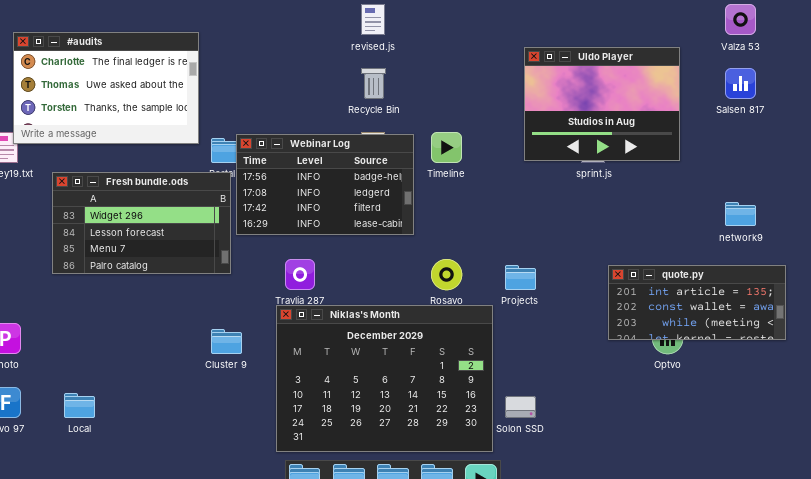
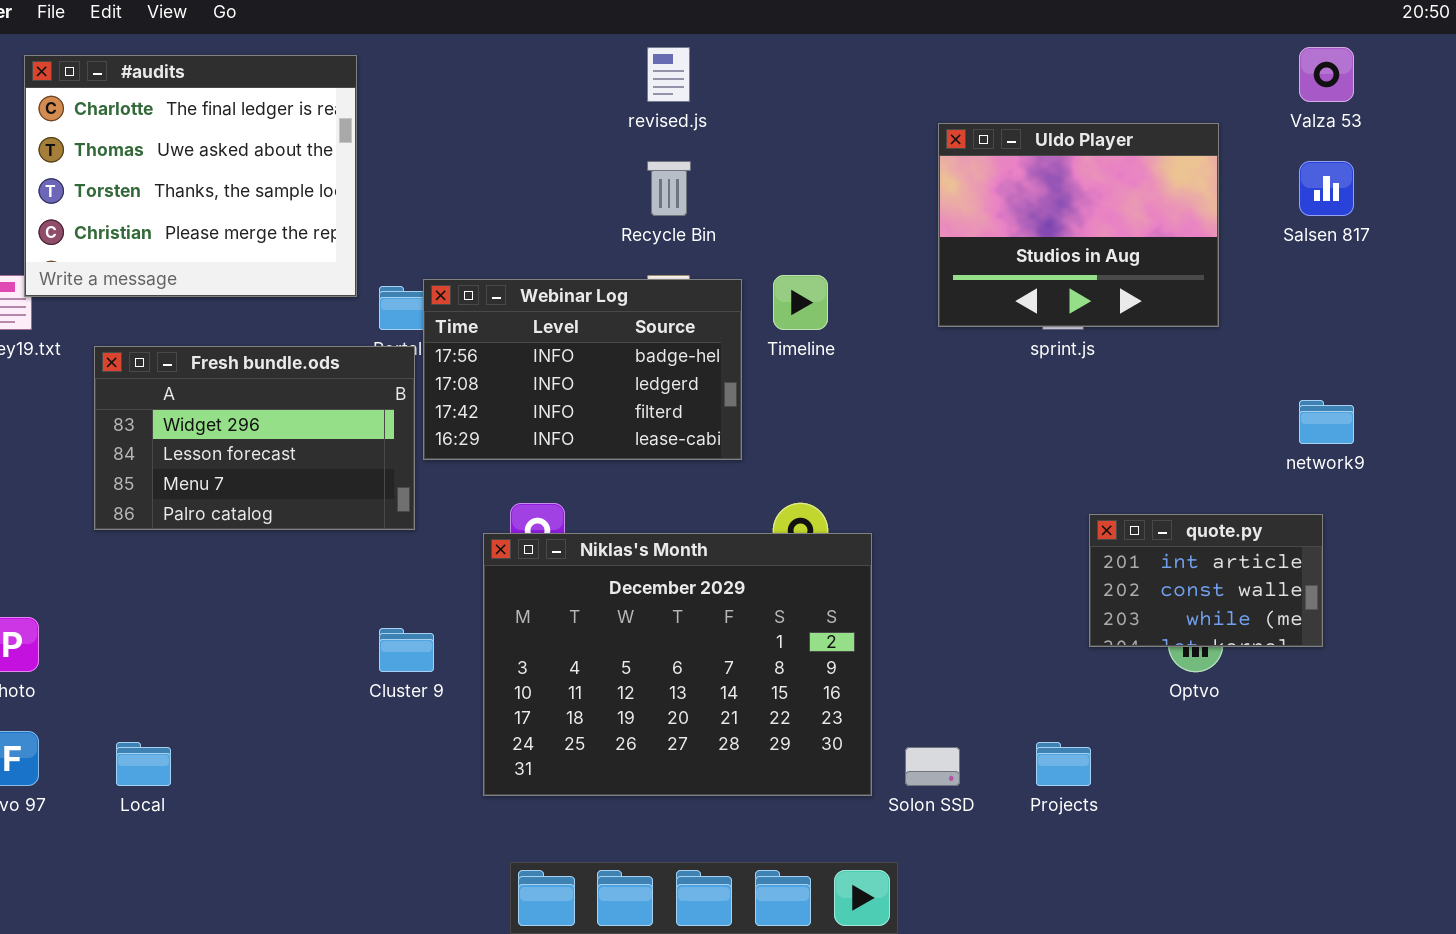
#audits: [13,32,199,144] -> [24,55,357,297], resized
Projects: [505,265,536,290] -> [1036,742,1091,786], moved
quote.py: [608,265,786,340] -> [1089,514,1323,647], resized
Niklas's Month: [276,305,493,452] -> [483,533,872,796], moved

